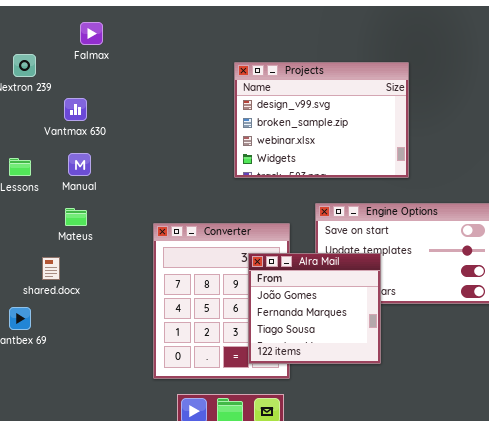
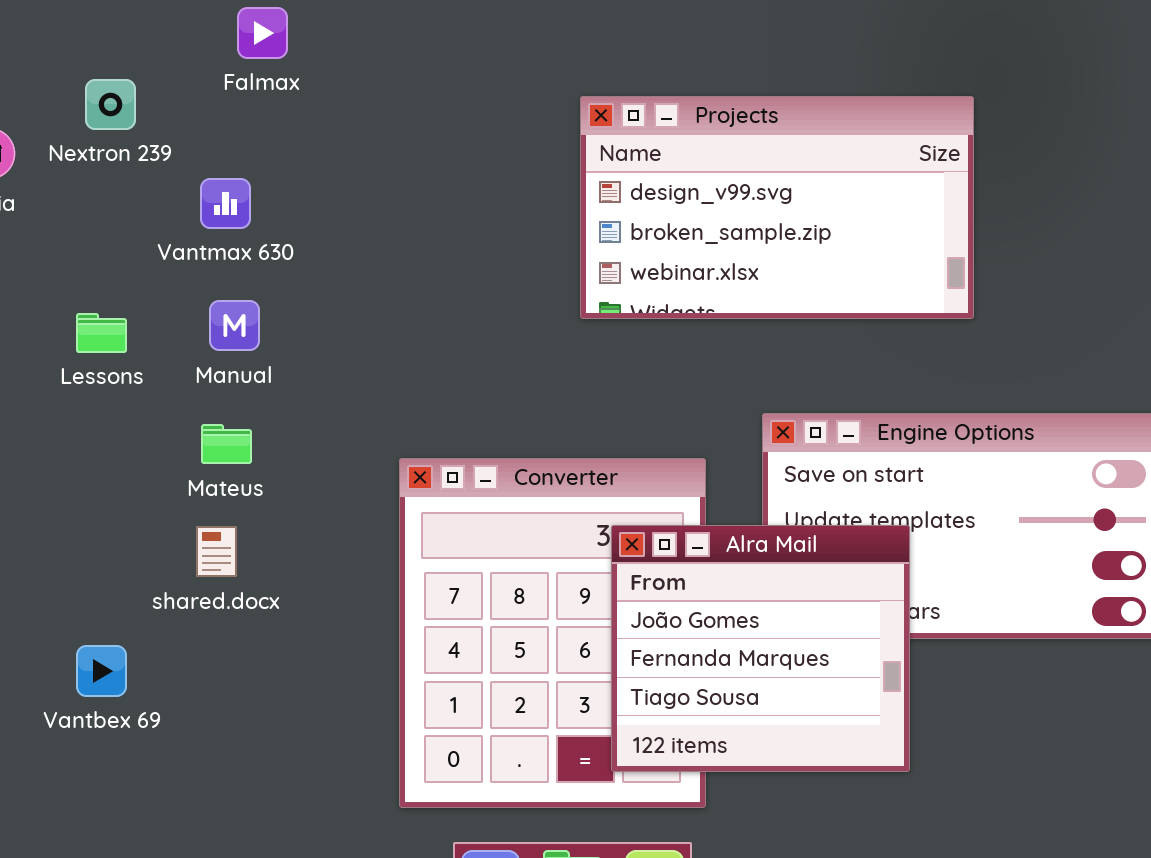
Projects: [234,62,409,178] -> [580,96,974,319], resized
shared.docx: [42,257,60,280] -> [196,526,237,577], moved

